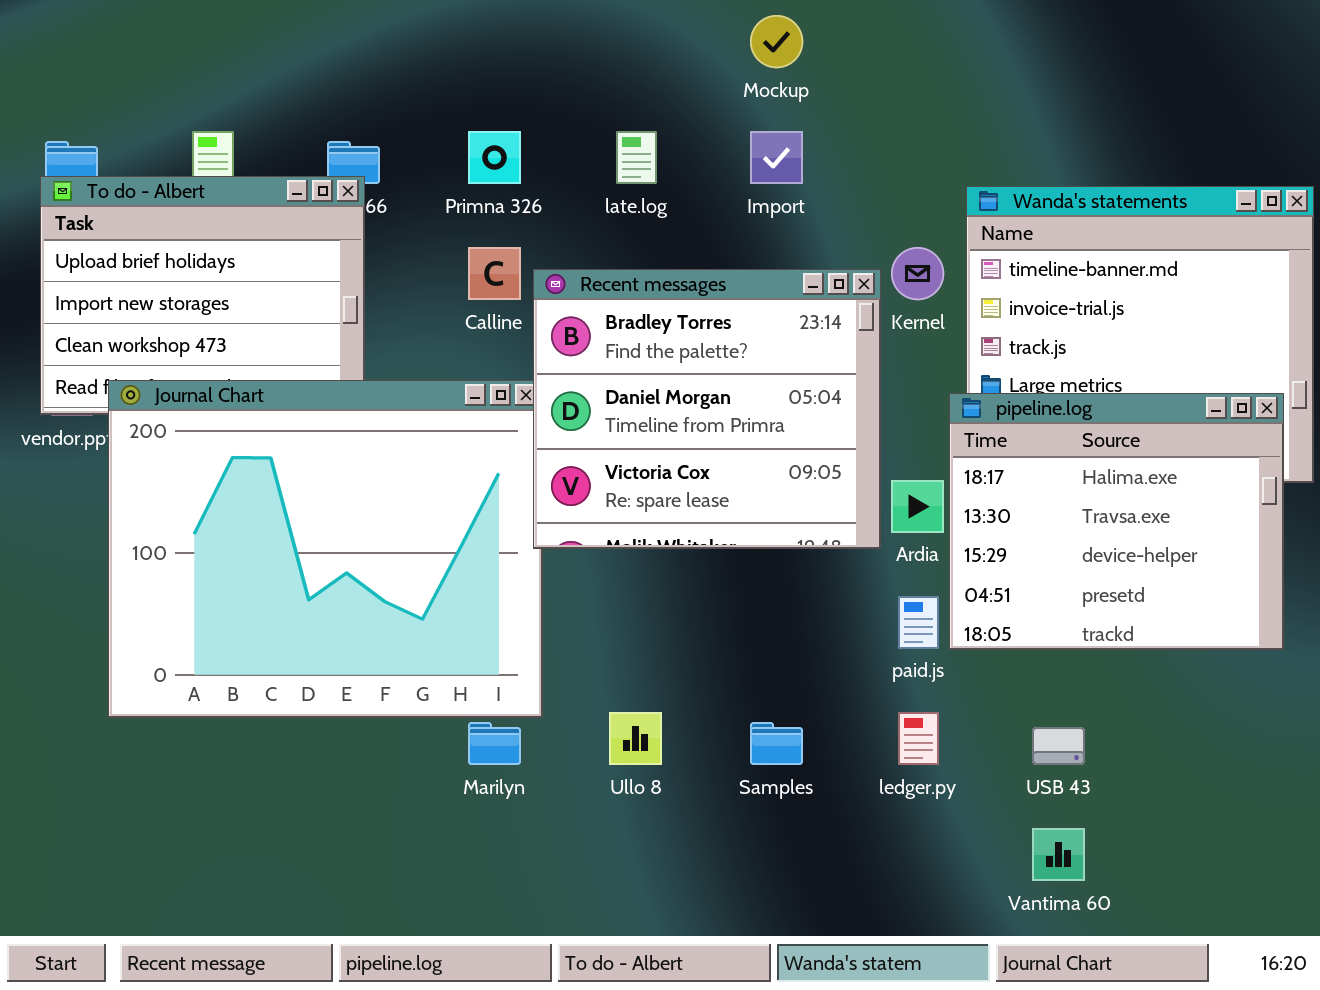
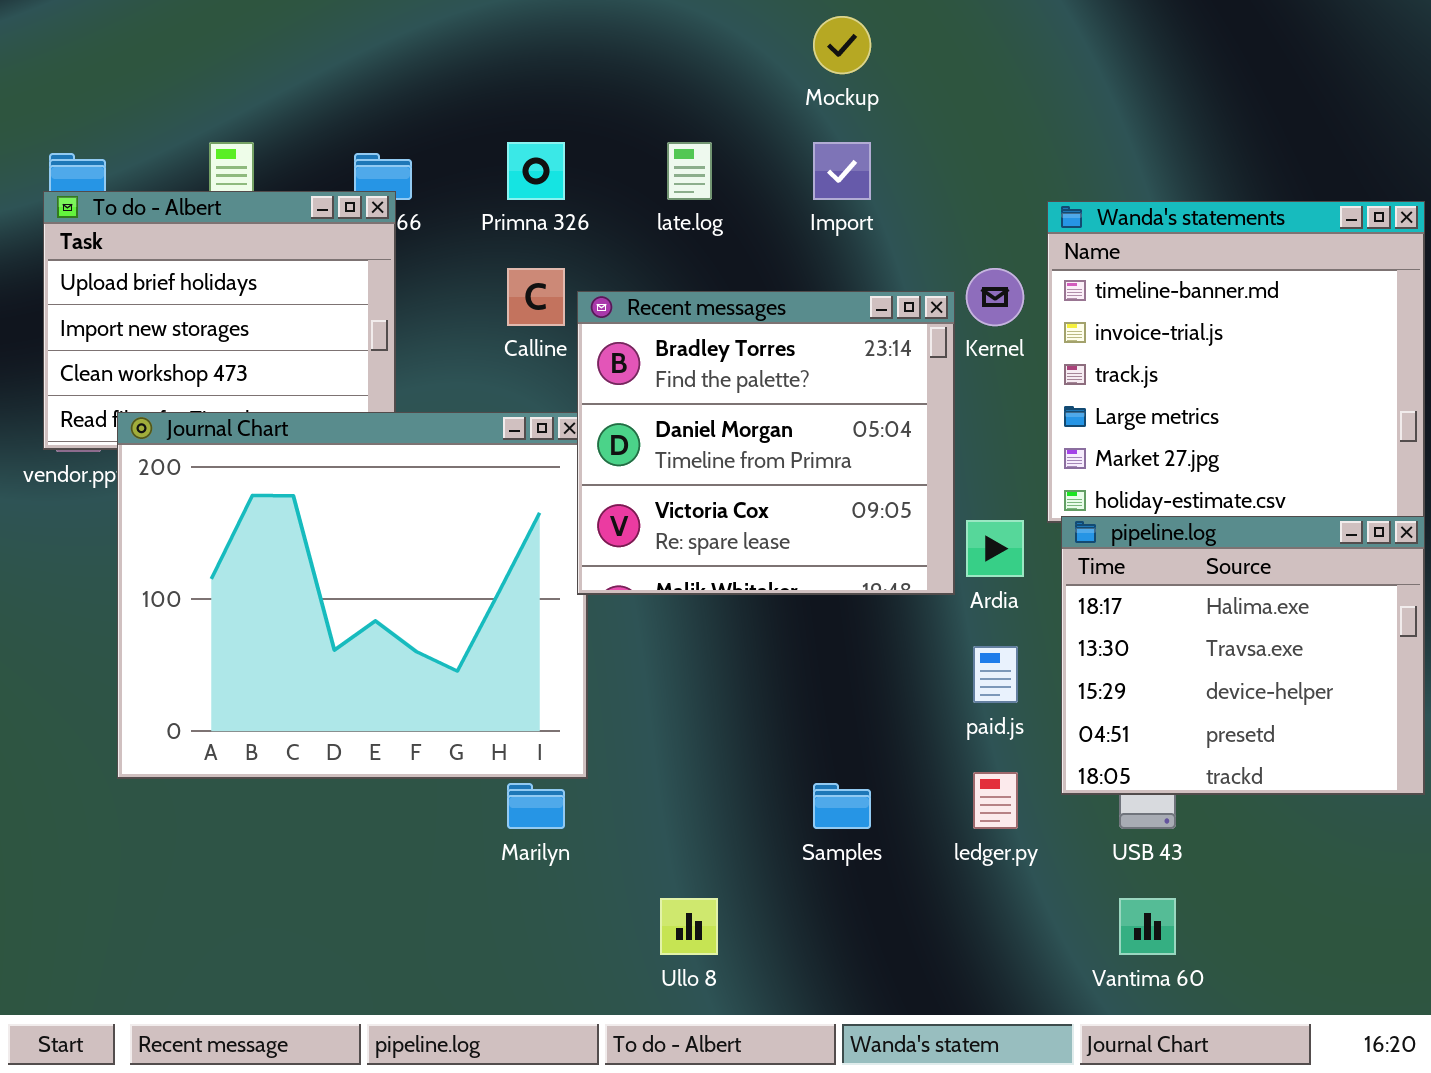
pipeline.log: [949,393,1284,650] -> [1061,516,1425,795], moved
Ullo 8: [609,712,662,765] -> [660,898,718,955], moved

